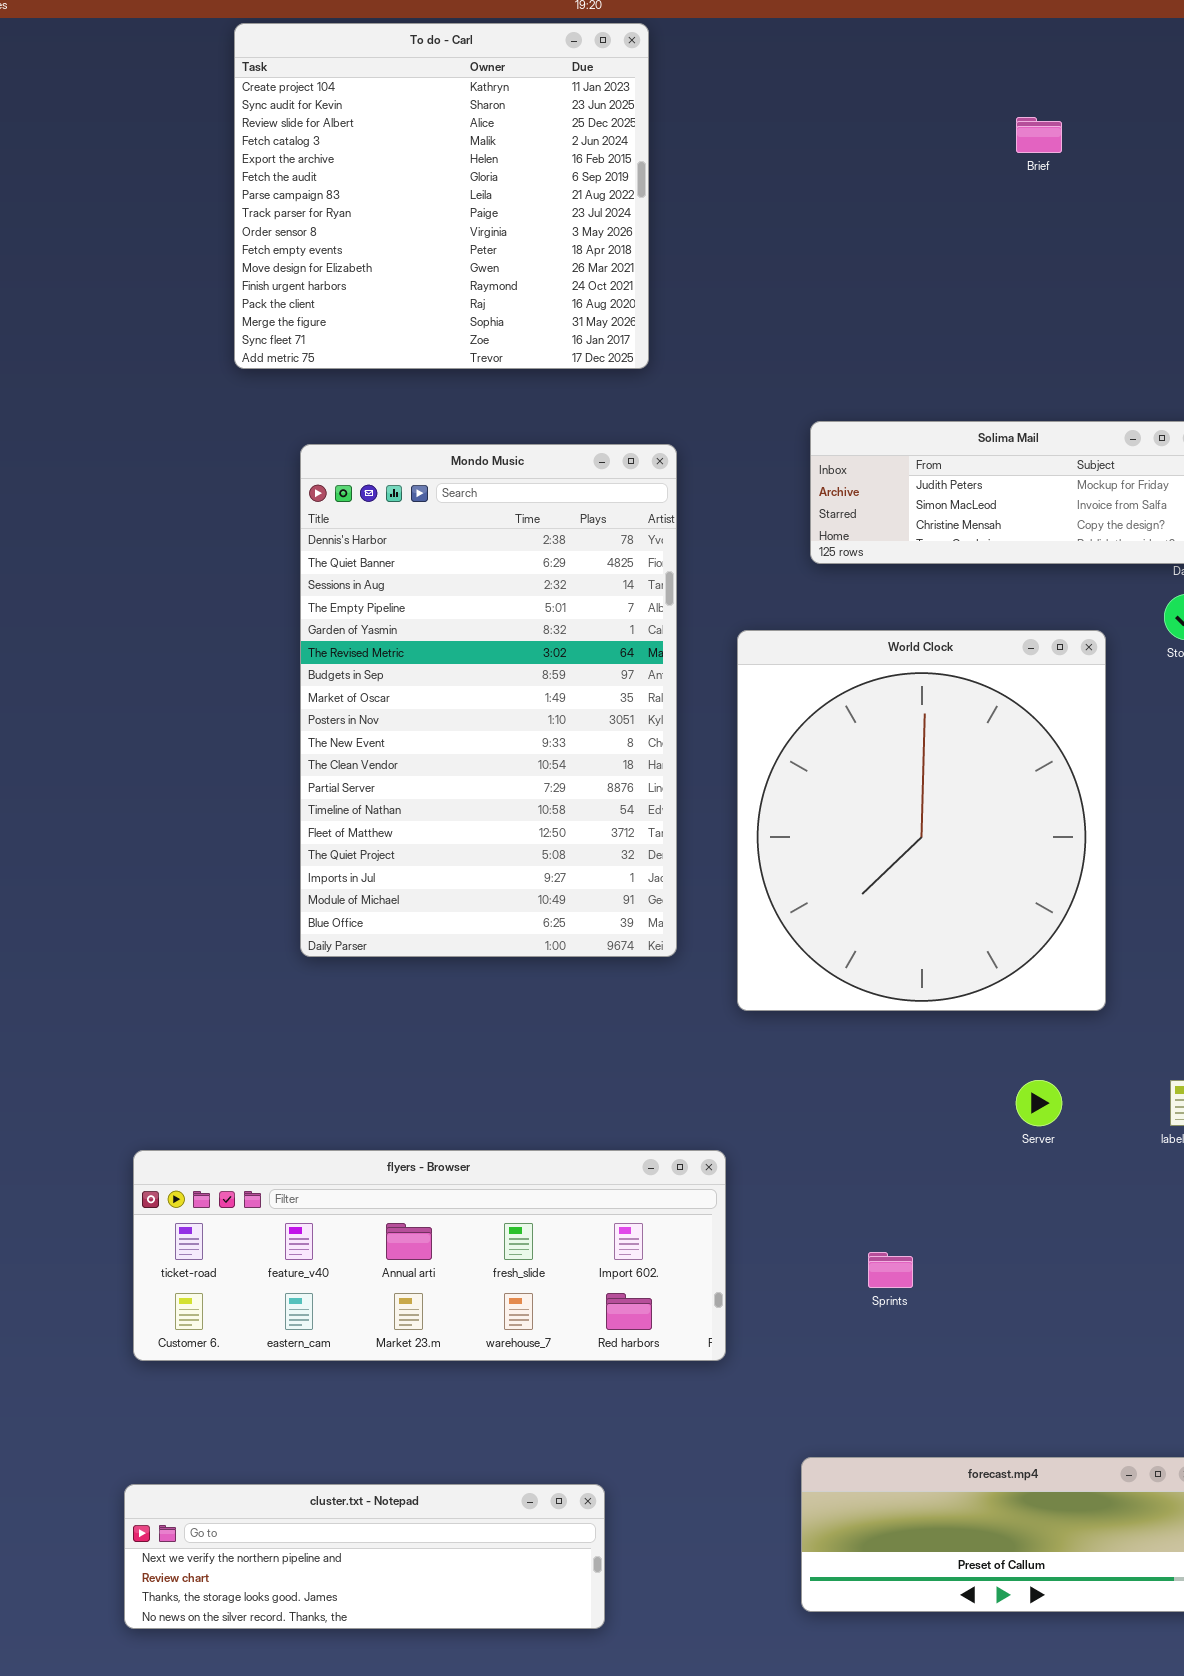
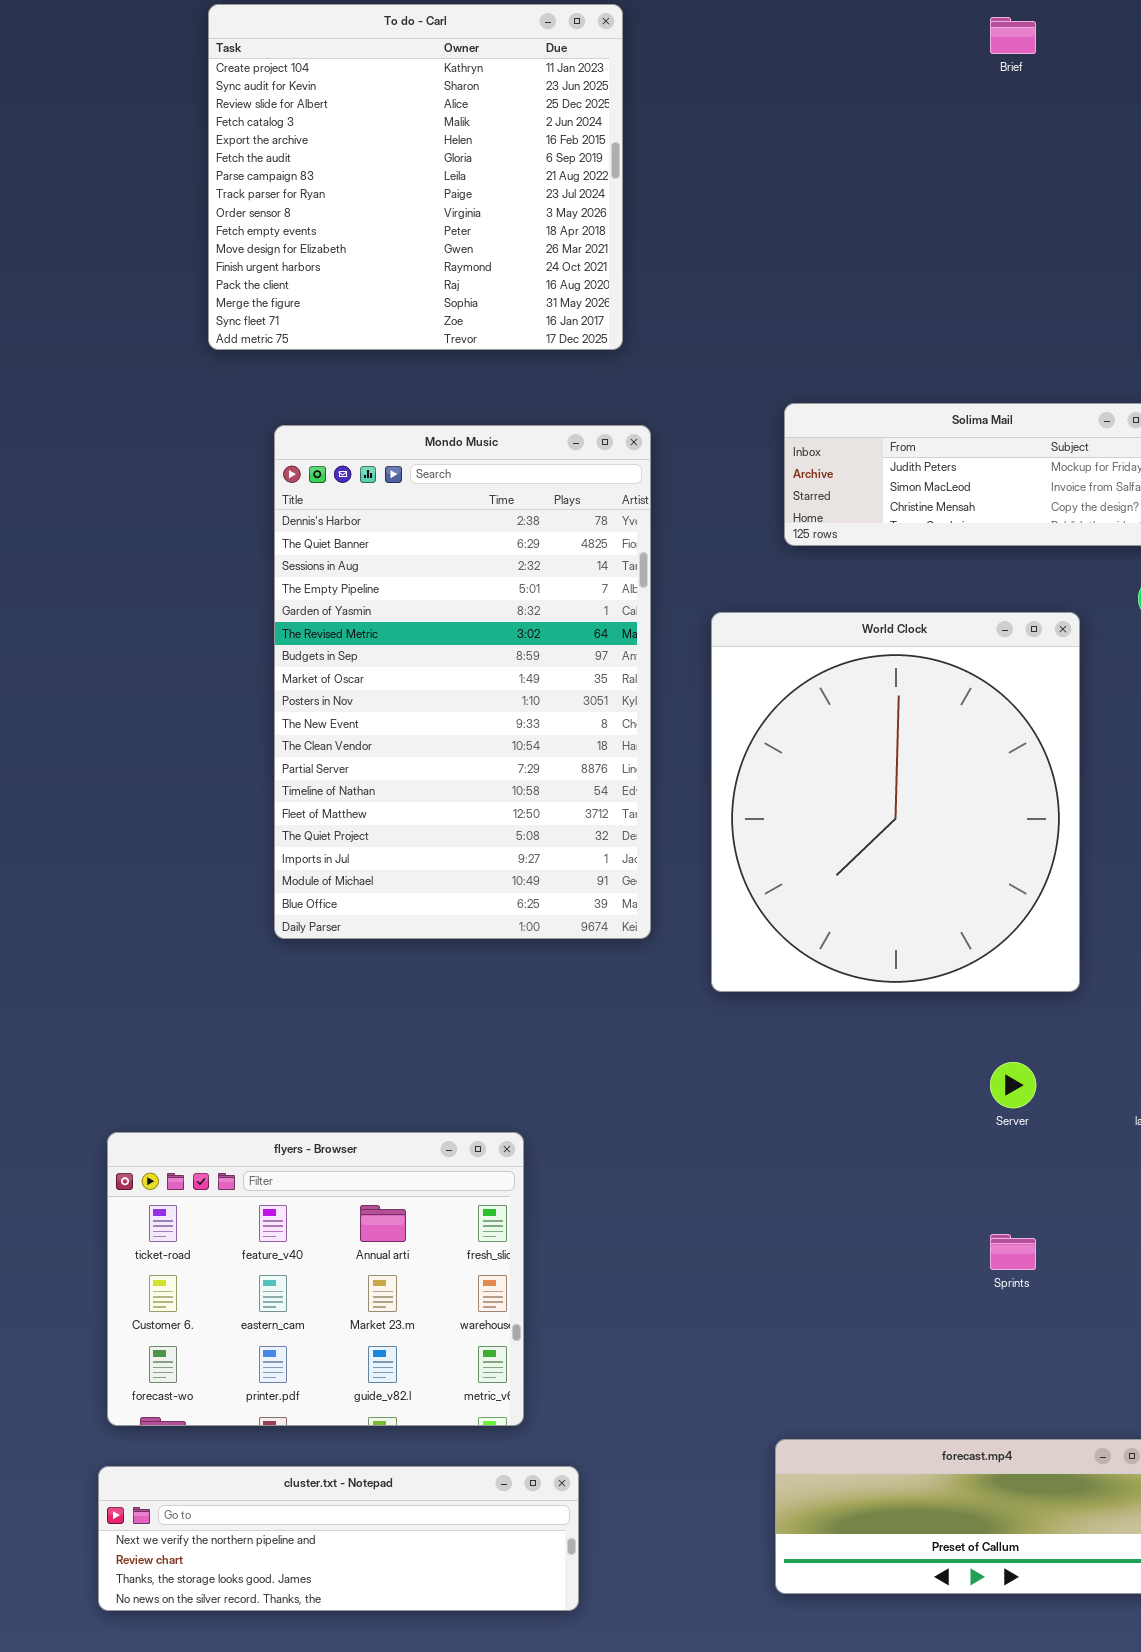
Brief: [1016,117,1062,153] -> [990,17,1036,54], moved
flyers - Browser: [133,1150,726,1361] -> [107,1132,524,1426], resized
Sprints: [868,1252,913,1288] -> [990,1234,1036,1270], moved

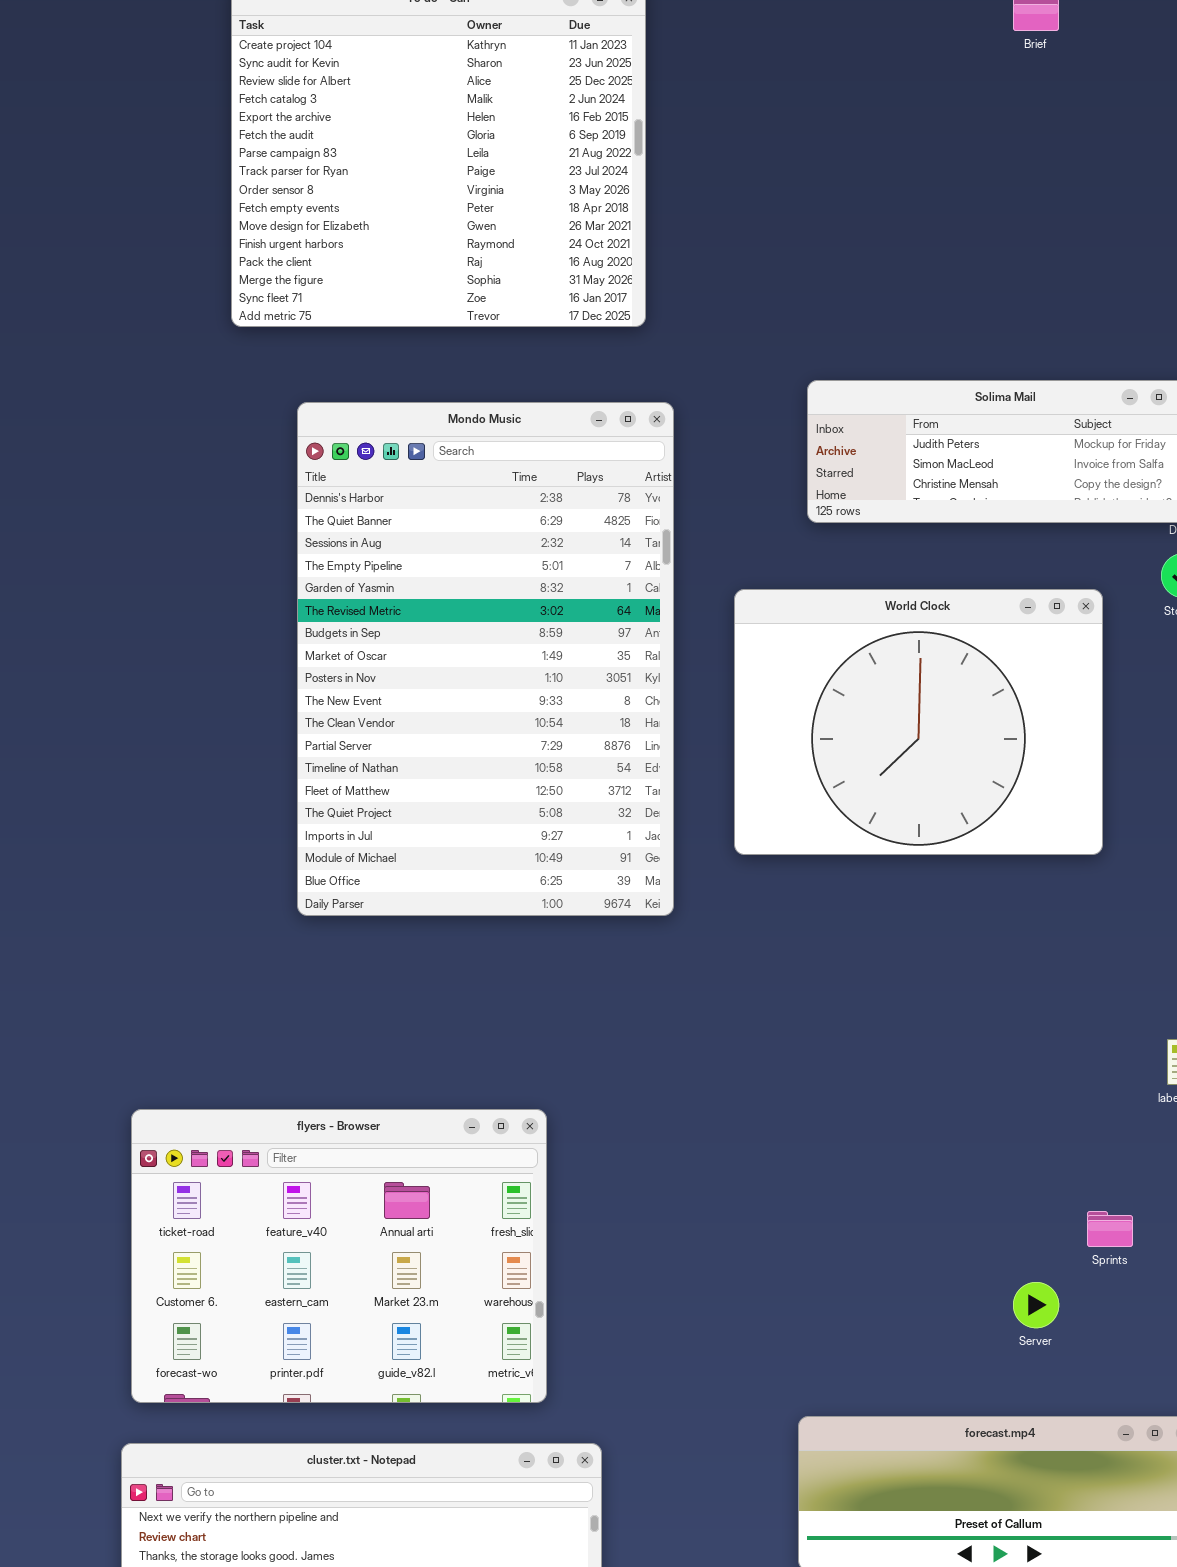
World Clock: [711,612,1080,992] -> [734,589,1103,855], resized
Server: [990,1062,1036,1108] -> [1013,1282,1059,1328], moved
Sprints: [990,1234,1036,1270] -> [1087,1211,1133,1247], moved

